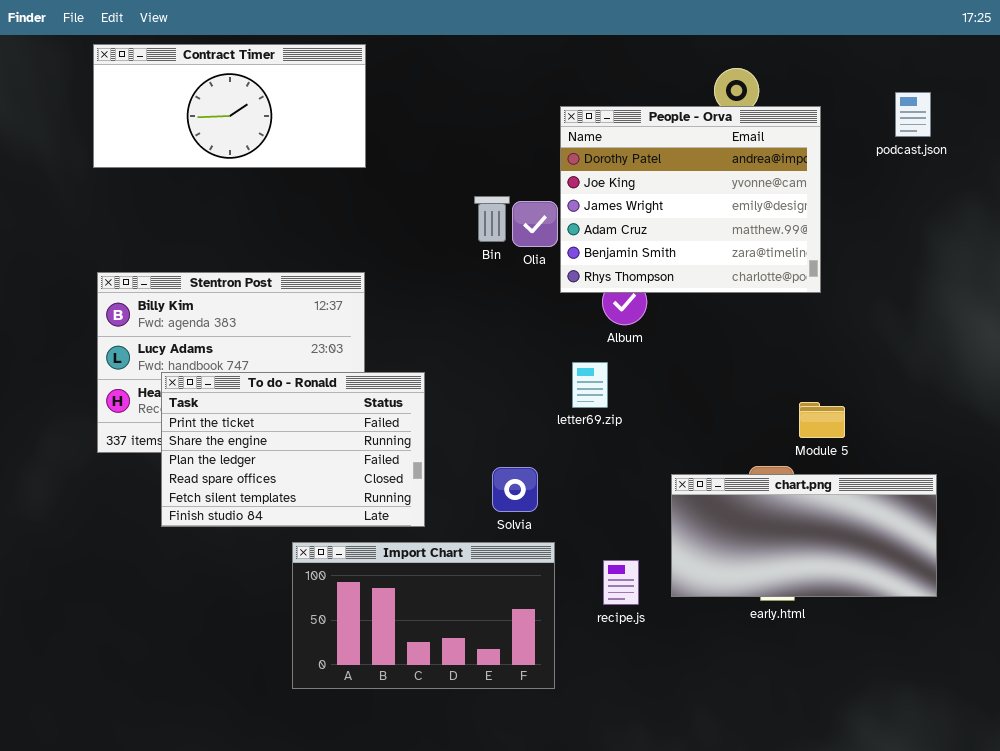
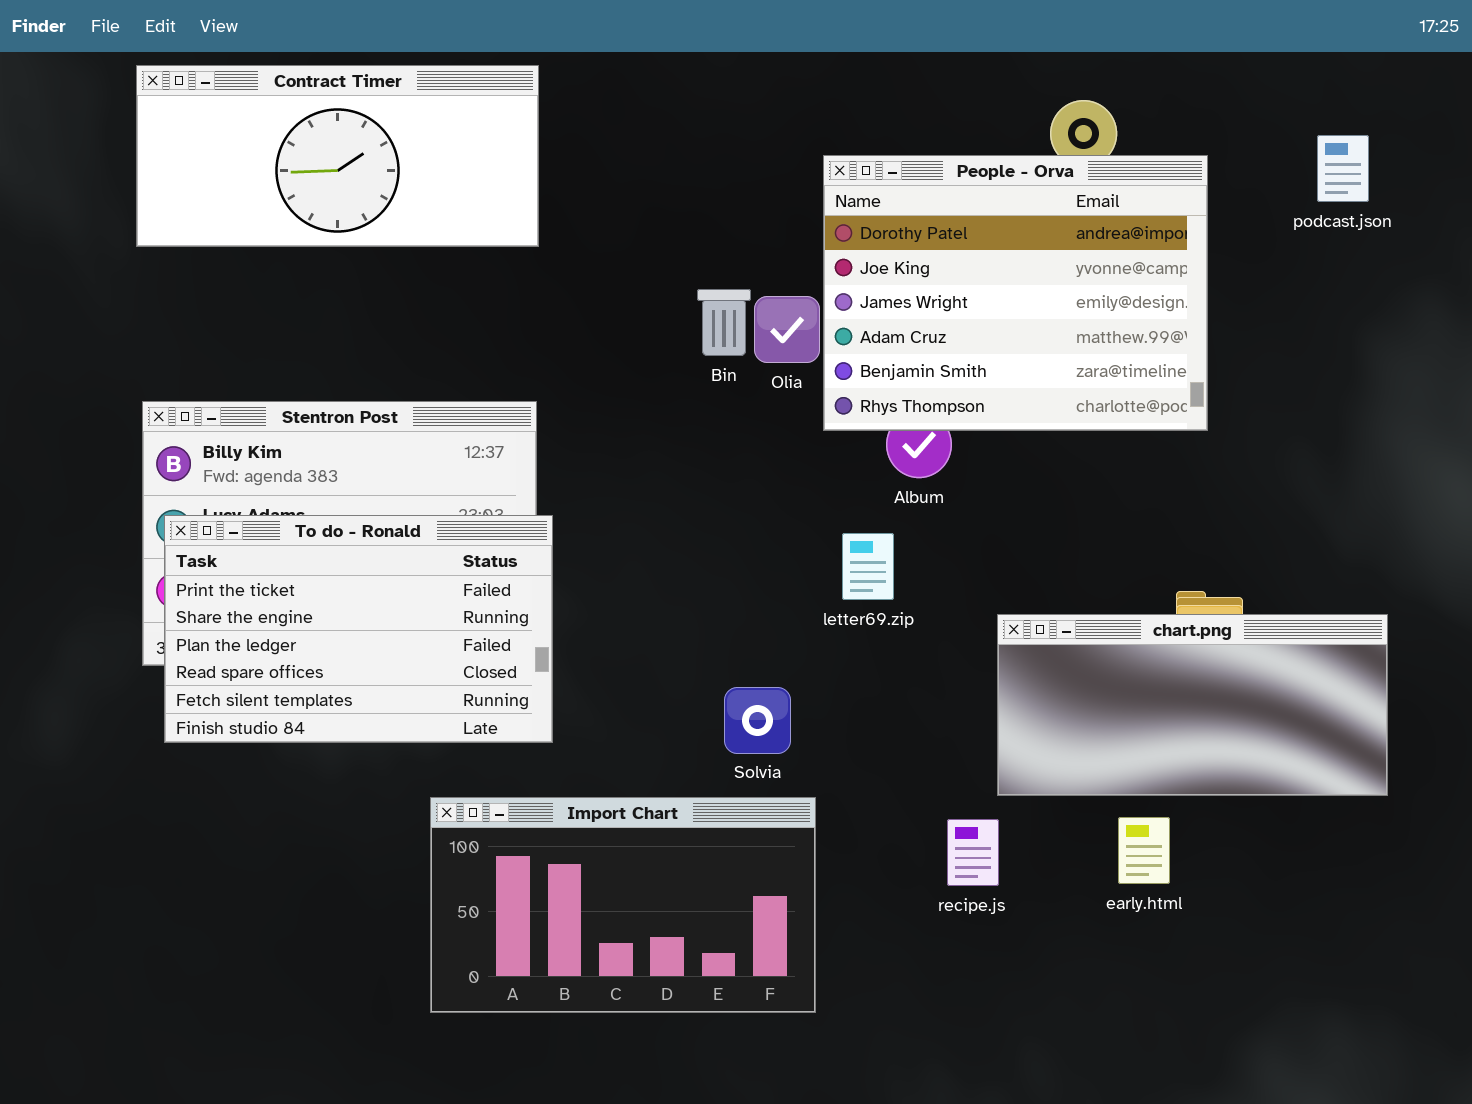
To do - Ronald: [161,372,425,527] -> [164,515,553,743], moved
chart.png: [671,474,937,597] -> [997,614,1388,796], moved
recipe.js: [603,560,639,605] -> [947,819,999,886], moved

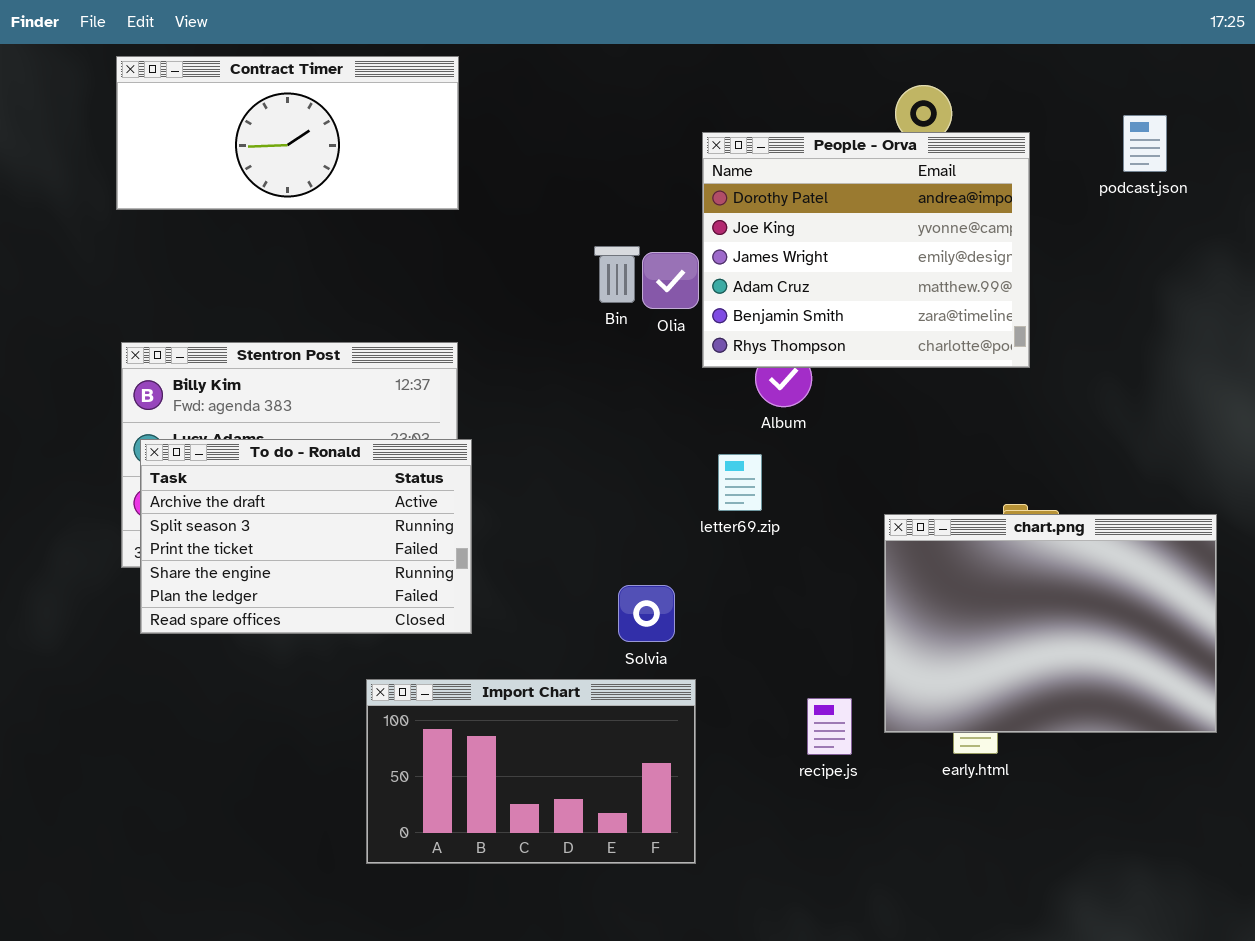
To do - Ronald: [164,515,553,743] -> [140,439,472,634], scrolled up 2 rows
chart.png: [997,614,1388,796] -> [884,514,1217,733], moved, resized

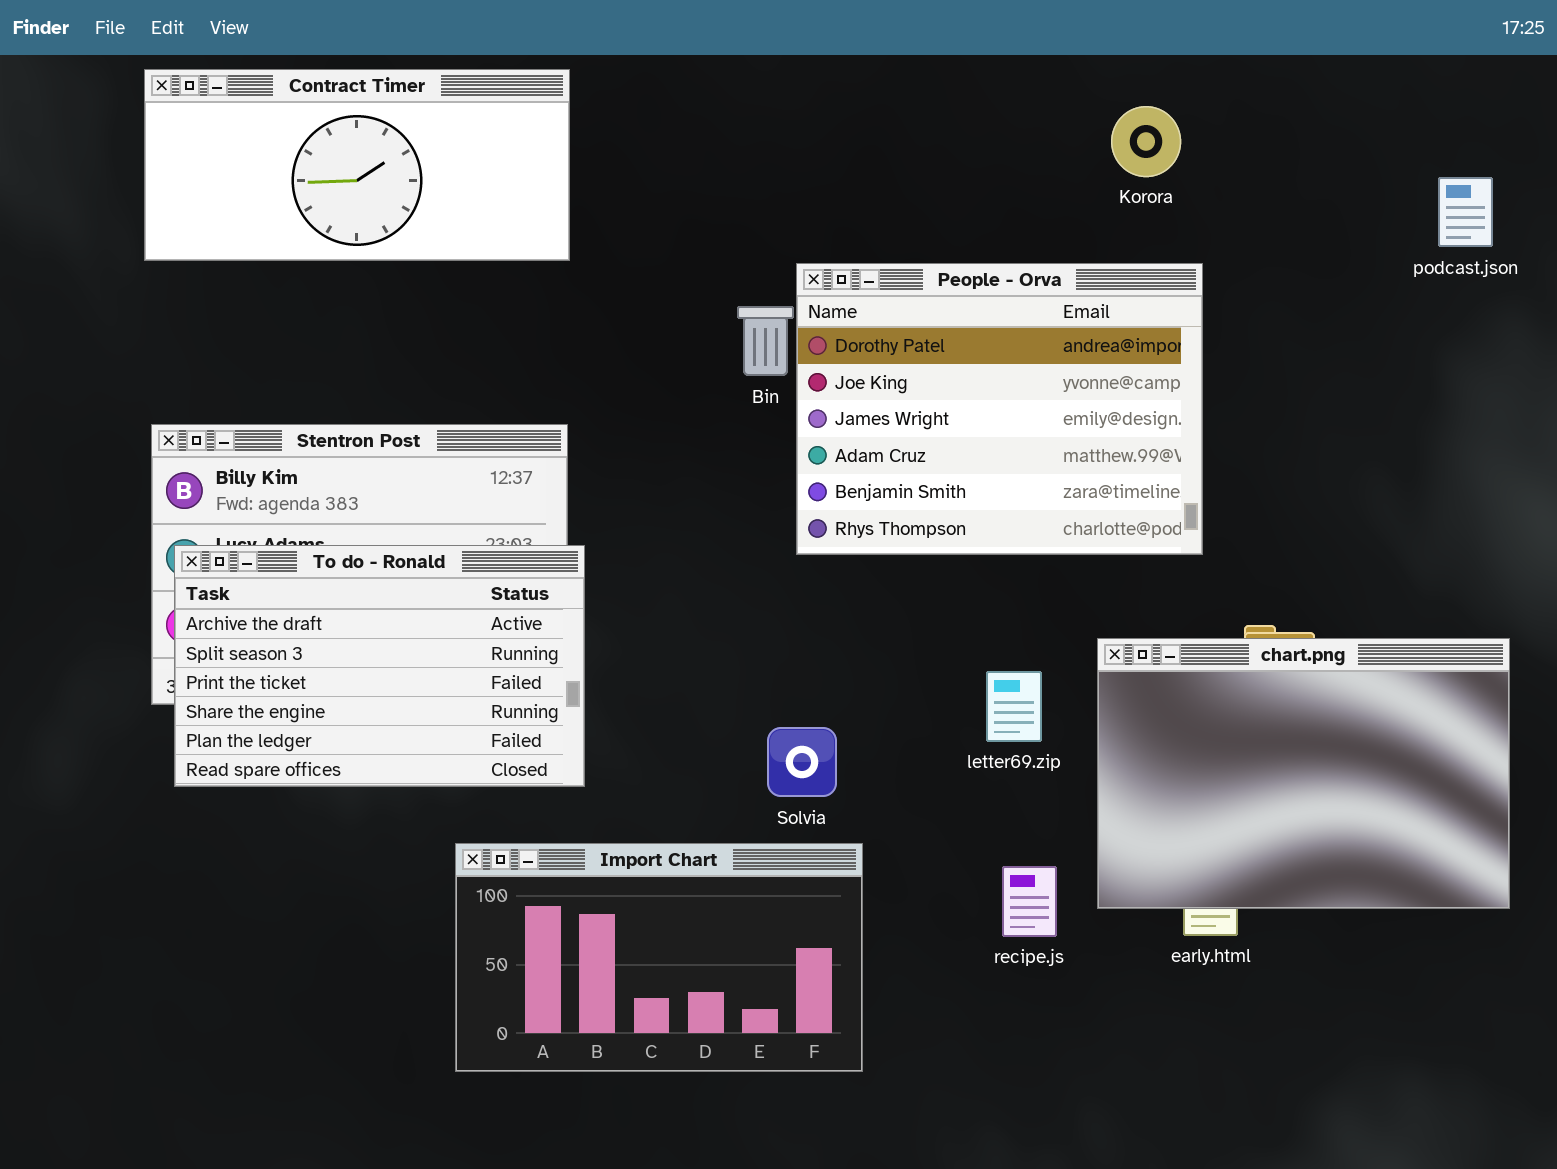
podcast.json: [1123,115,1167,172] -> [1438,177,1493,247], moved
People - Orva: [702,132,1030,368] -> [796,263,1203,555], moved
letter69.zip: [718,454,762,511] -> [986,671,1042,742], moved

